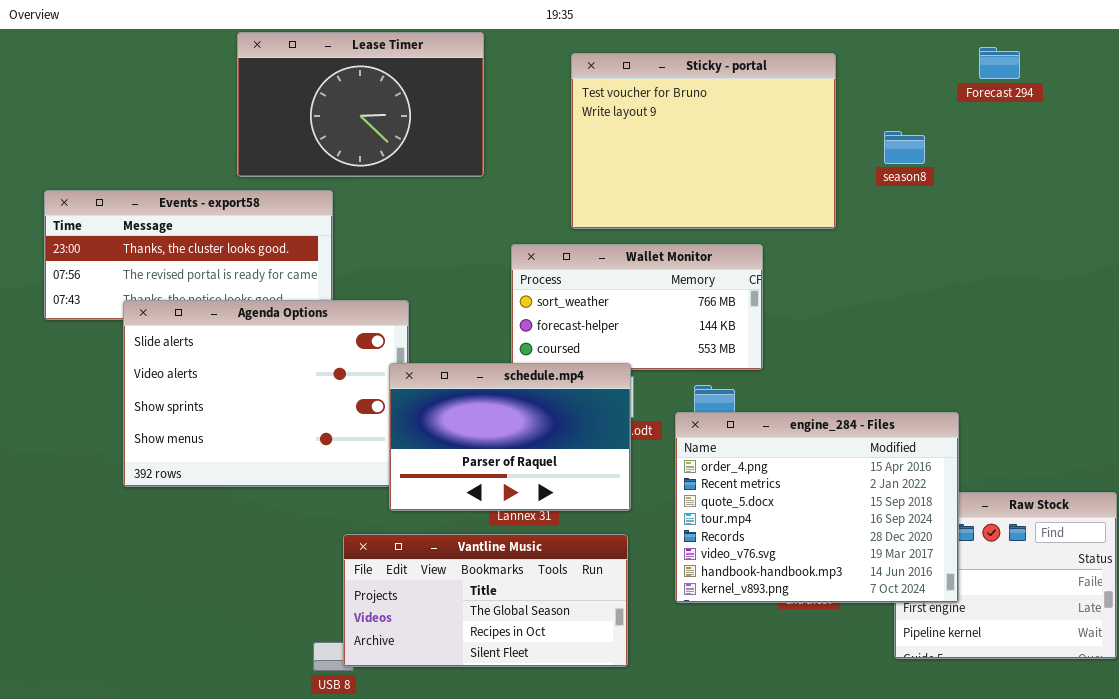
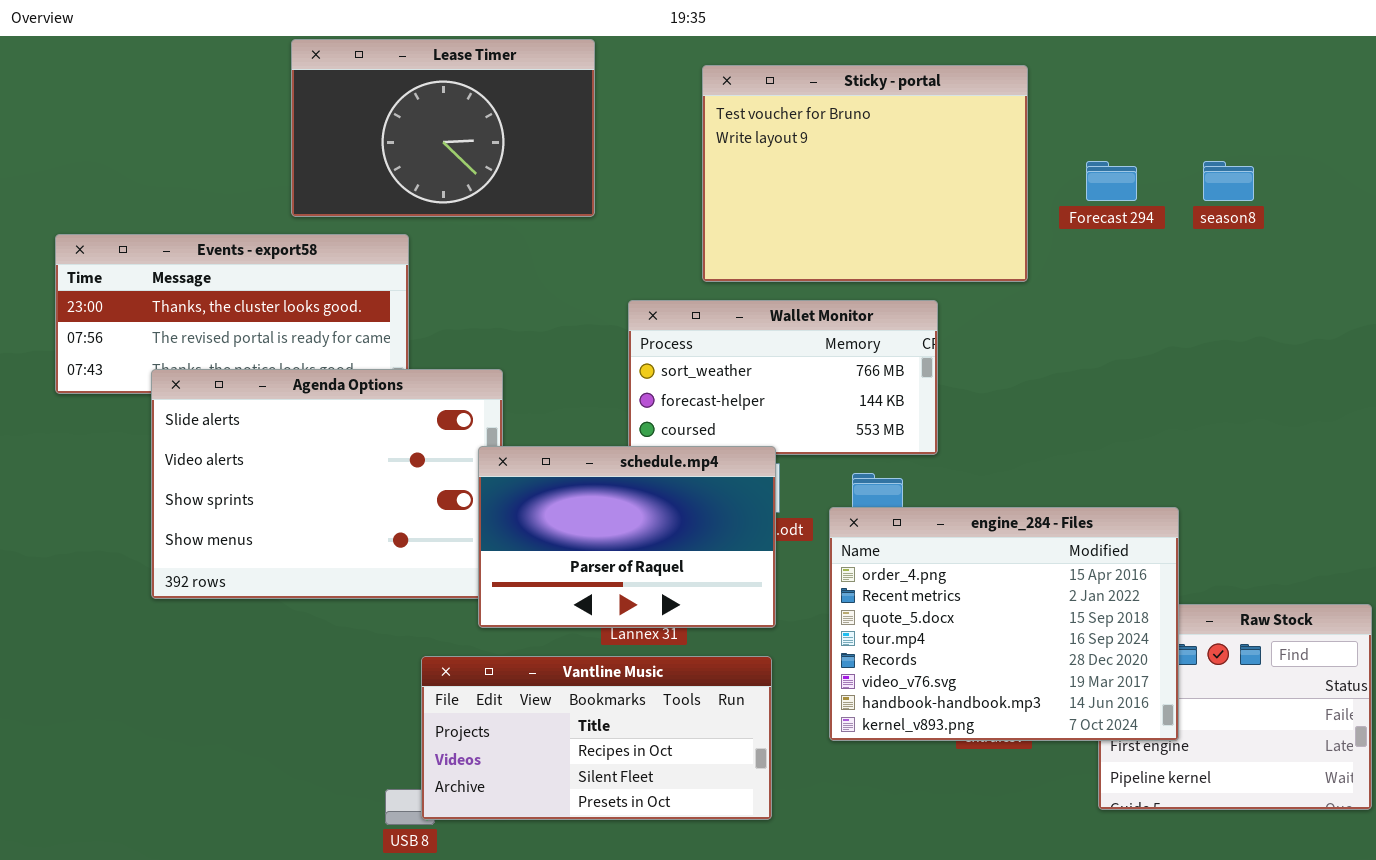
Forecast 294: [979,47,1020,79] -> [1086,161,1137,201], moved
season8: [884,131,925,164] -> [1203,161,1254,201], moved
Vantline Music: [343,534,628,667] -> [421,656,772,820], scrolled down 1 row

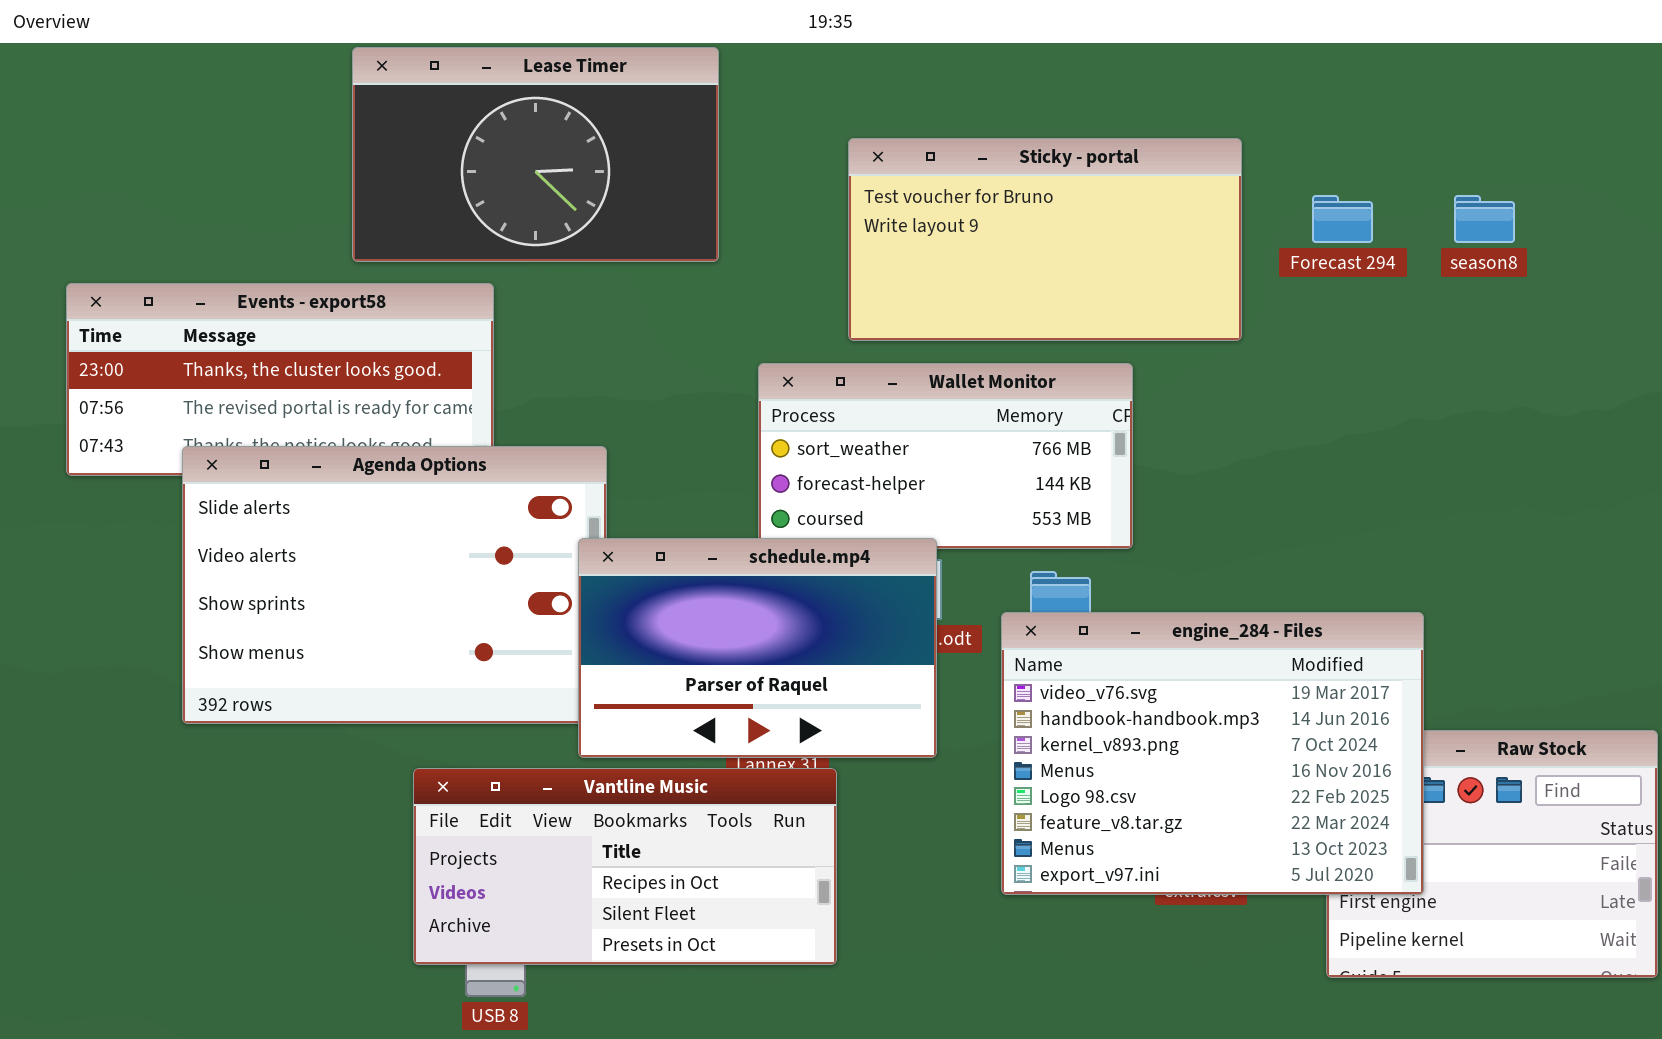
Sticky - portal: [702,65,1028,282] -> [848,138,1242,341], resized
engine_284 - Files: [829,507,1179,741] -> [1001,612,1424,895], scrolled down 5 rows
Vantline Music: [421,656,772,820] -> [413,768,837,965], moved

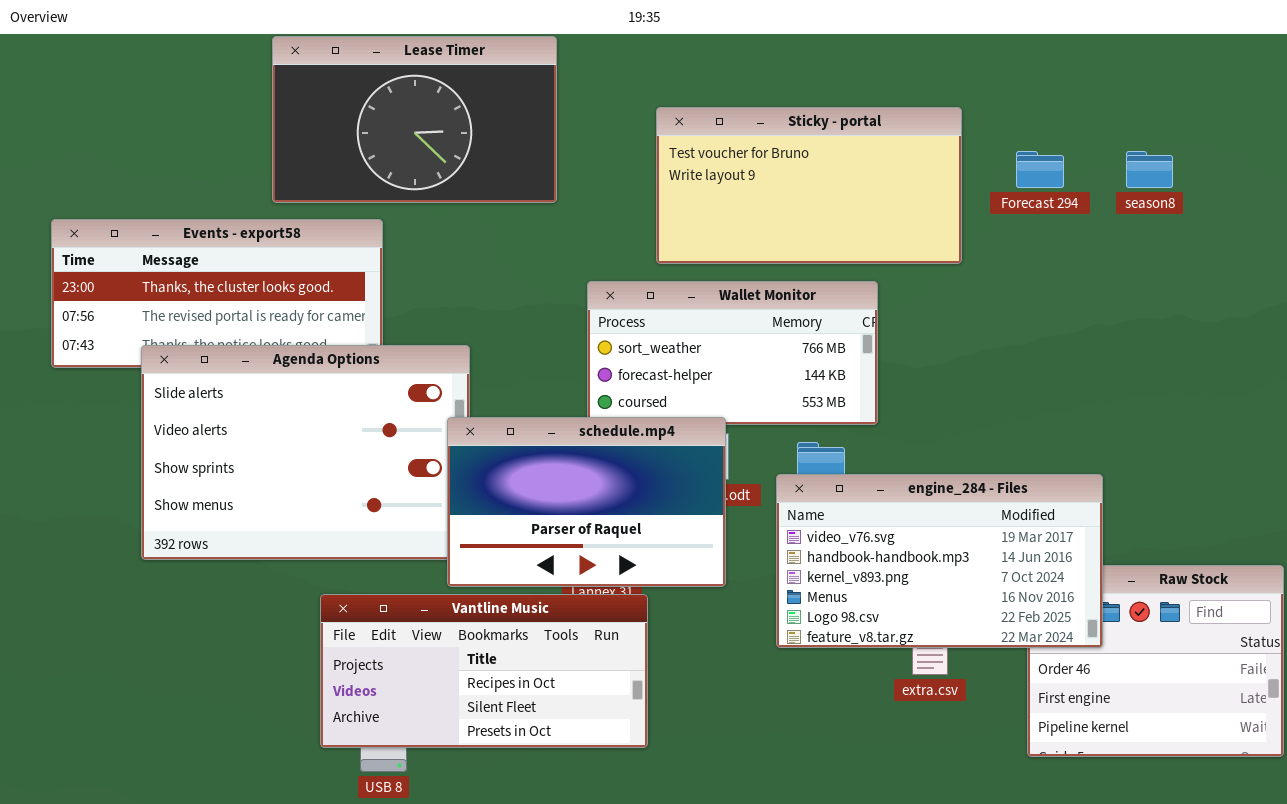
engine_284 - Files: [1001,612,1424,895] -> [776,474,1103,648], resized

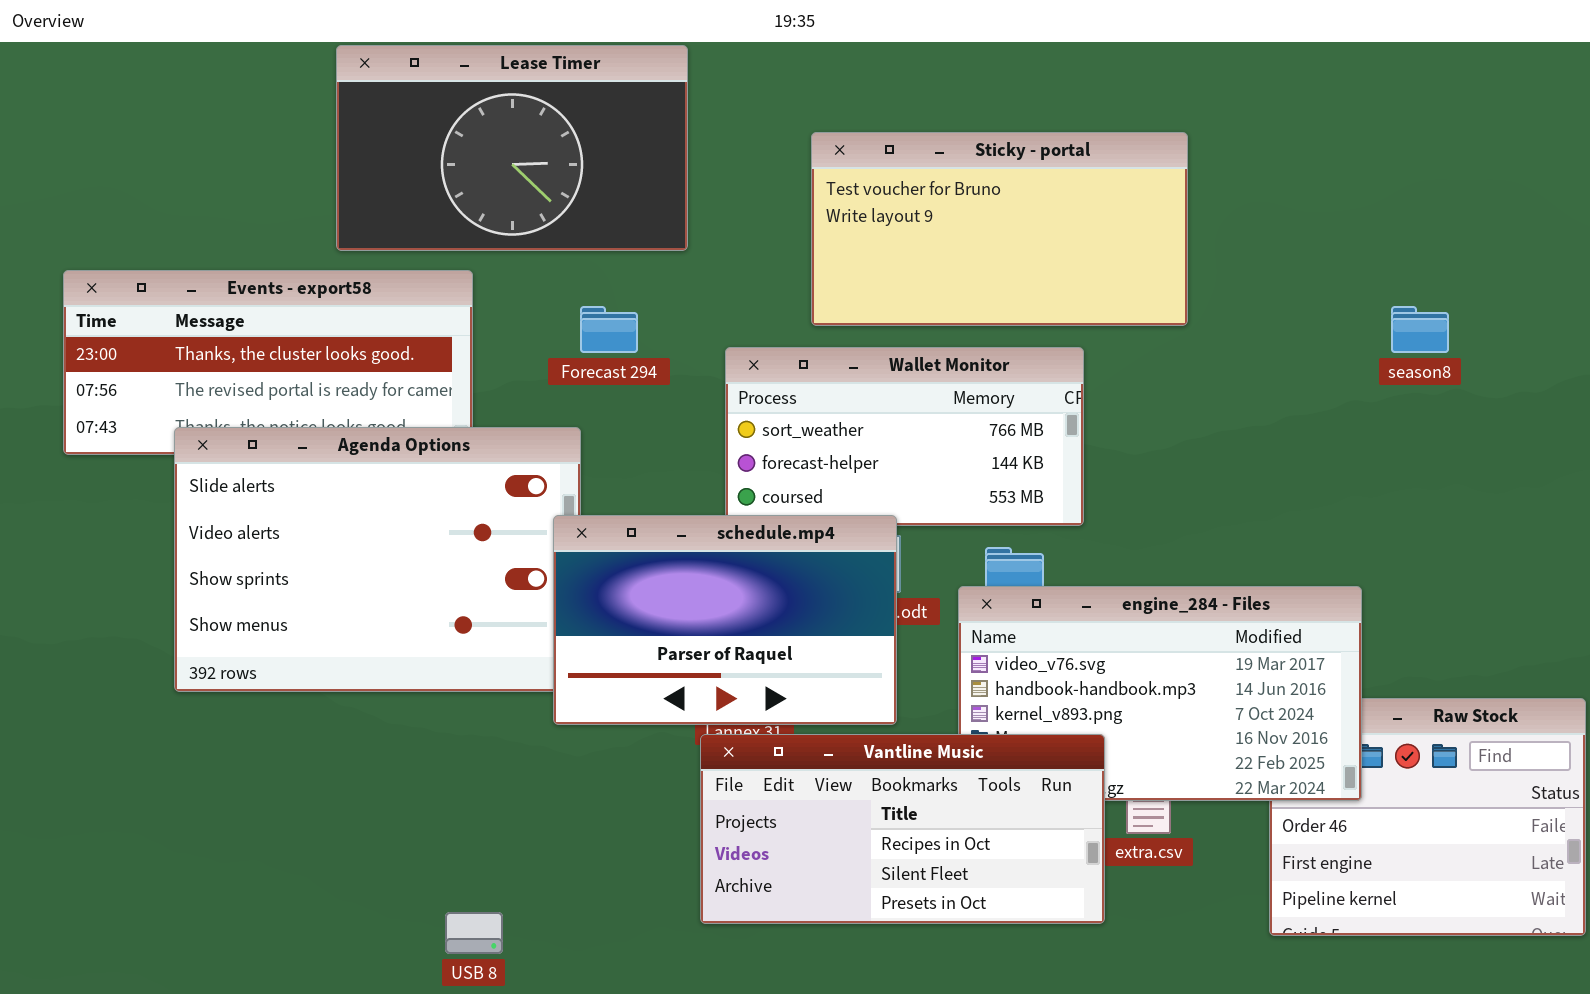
Forecast 294: [1016,151,1064,188] -> [580,306,638,353], moved
season8: [1126,151,1173,188] -> [1391,306,1449,353], moved
Vantline Music: [320,594,648,748] -> [700,734,1105,924], moved

